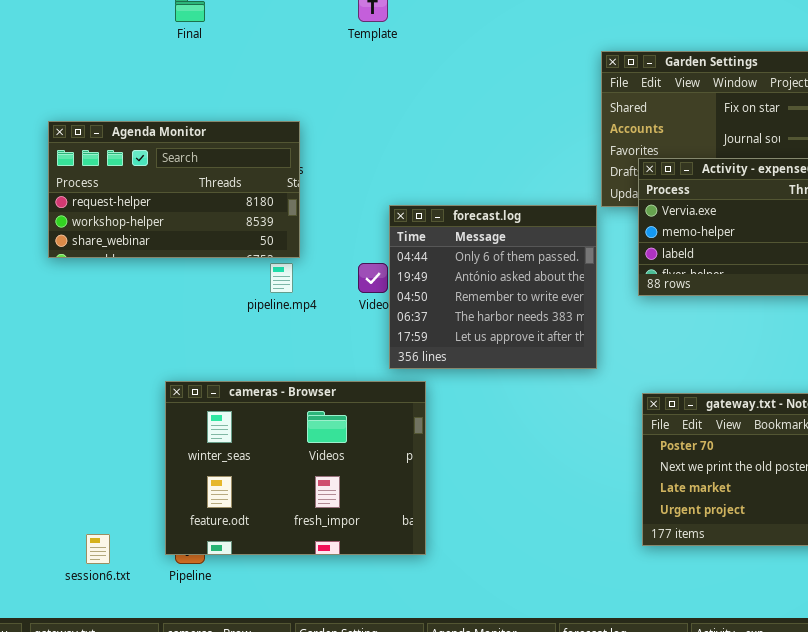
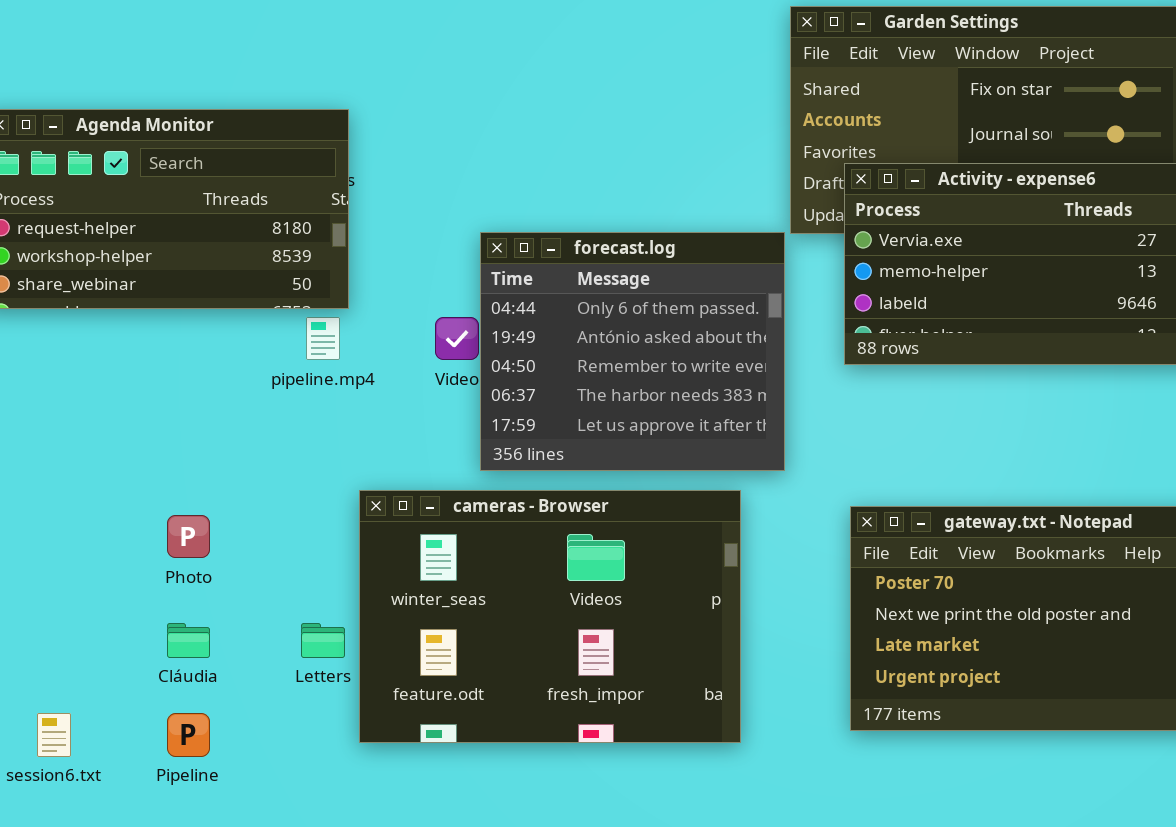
cameras - Browser: [165,381,426,555] -> [359,490,741,743], moved

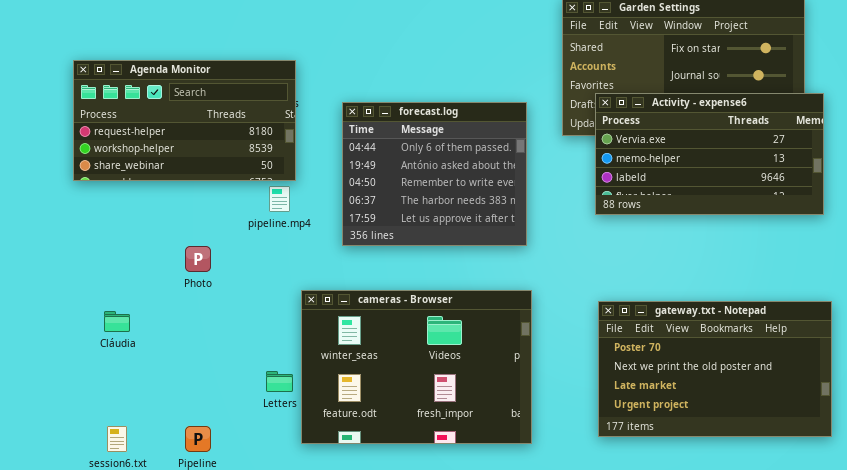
forecast.log: [480,232,785,471] -> [342,102,527,246], moved
Photo: [167,515,210,558] -> [185,246,211,272], moved
Cláudia: [167,623,210,658] -> [104,311,130,332], moved

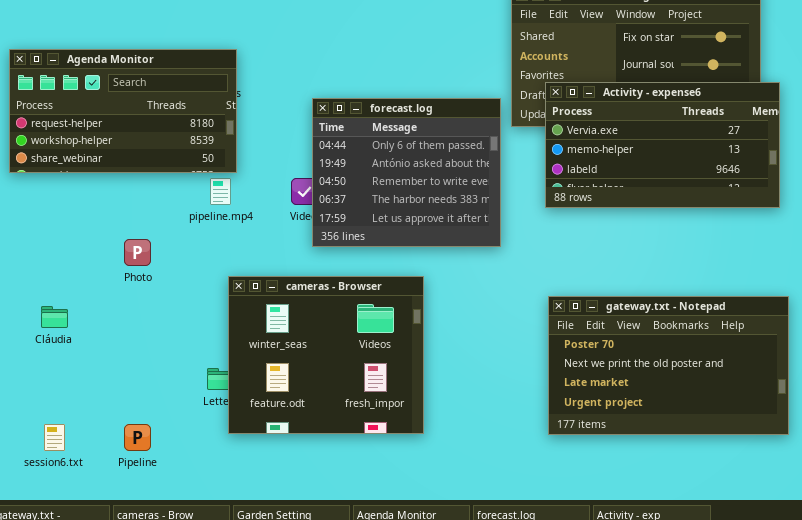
forecast.log: [342,102,527,246] -> [312,98,501,247], moved
cameras - Browser: [301,290,532,444] -> [228,276,424,434], moved, resized

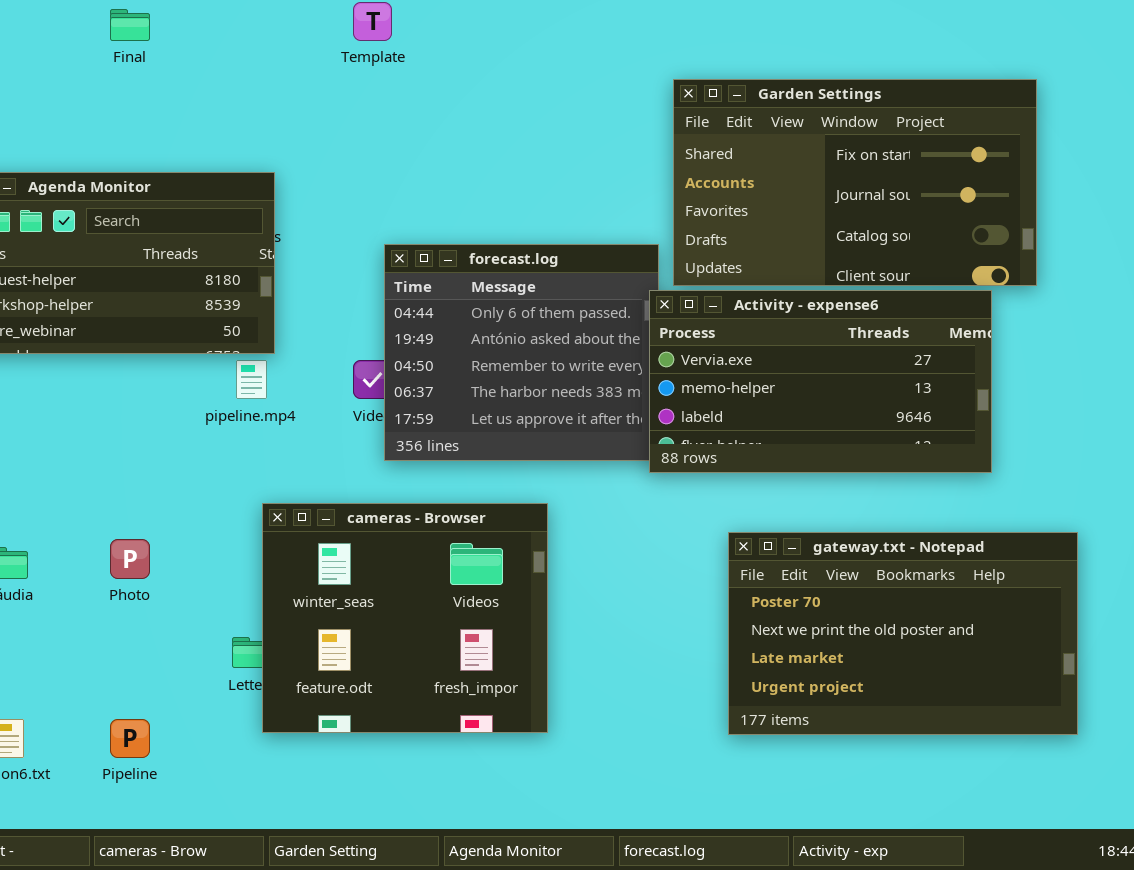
Activity - expense6: [545,82,780,208] -> [649,290,992,473], moved
Photo: [124,239,151,266] -> [110,539,150,579], moved

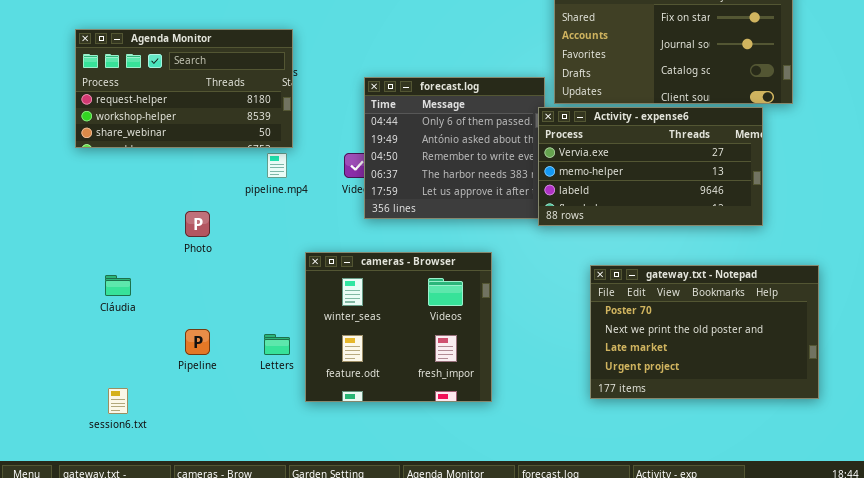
cameras - Browser: [262,503,548,733] -> [305,252,492,402], moved
Photo: [110,539,150,579] -> [185,211,210,237], moved
Pipeline: [110,719,150,758] -> [185,329,210,355], moved

